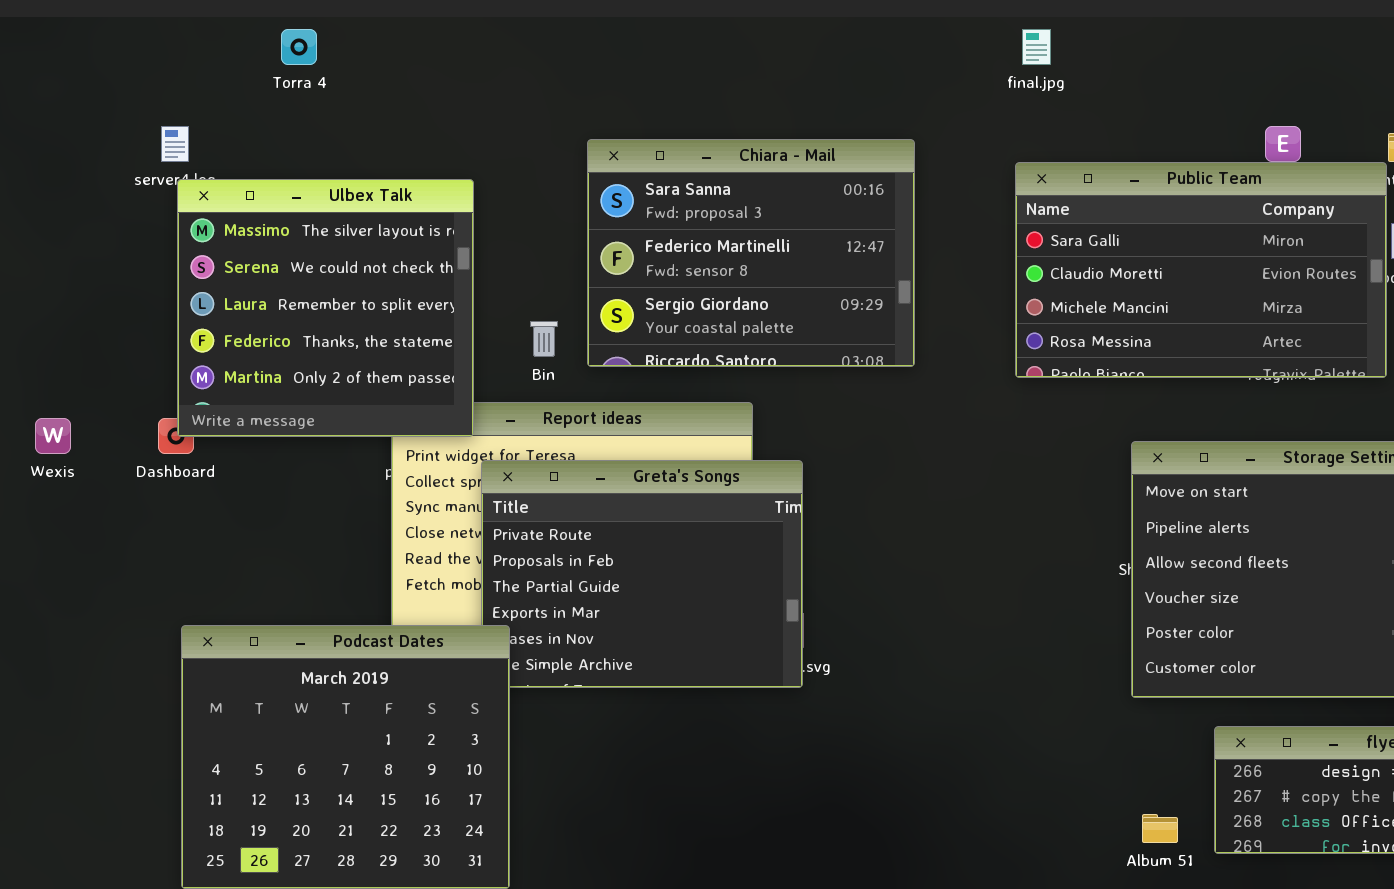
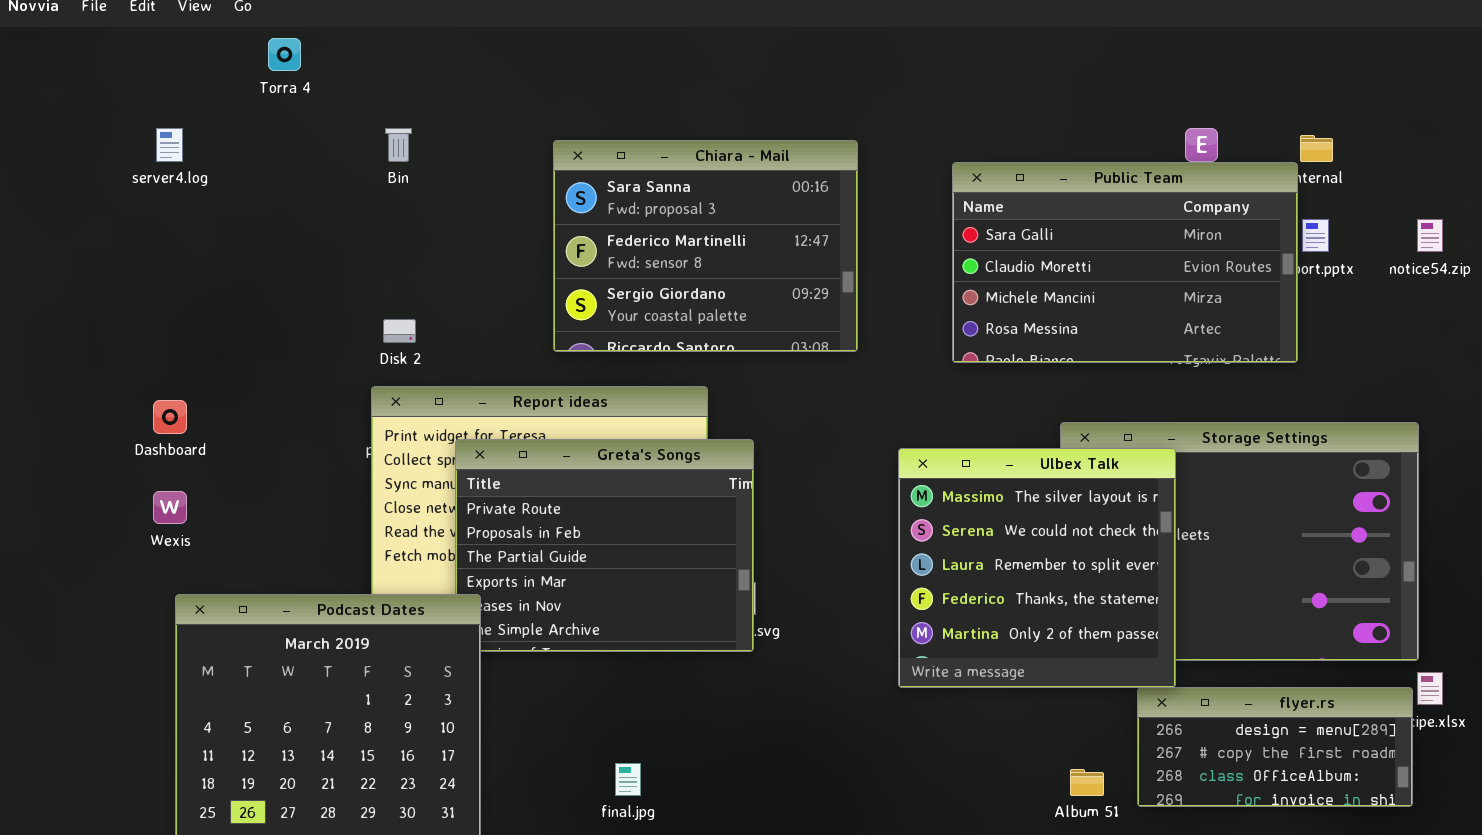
final.jpg: [1022,29,1051,65] -> [615,763,641,796], moved
Ulbex Talk: [177,179,474,437] -> [898,448,1176,688], moved
Bin: [530,321,558,357] -> [385,128,412,162], moved
Wexis: [35,418,71,454] -> [153,491,187,524], moved

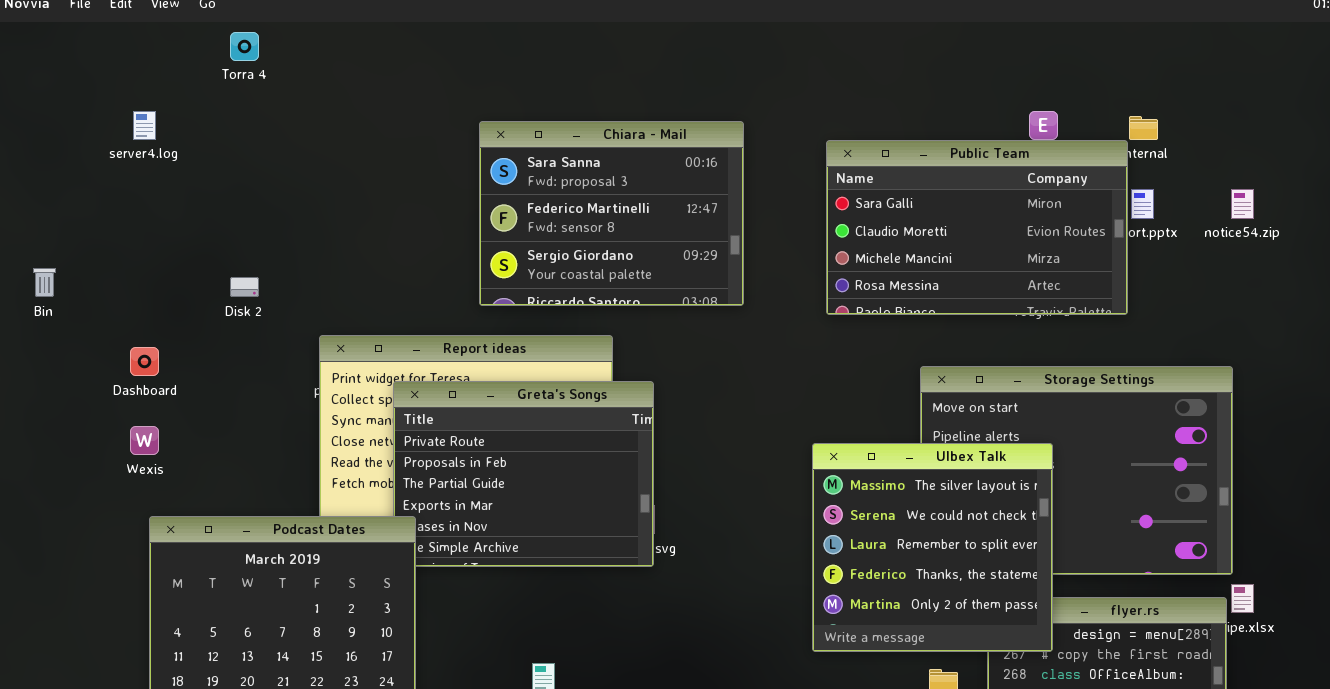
Bin: [385,128,412,162] -> [33,268,56,297], moved
Disk 2: [383,319,416,343] -> [230,277,259,297], moved
Ulbex Talk: [898,448,1176,688] -> [812,443,1053,652], moved

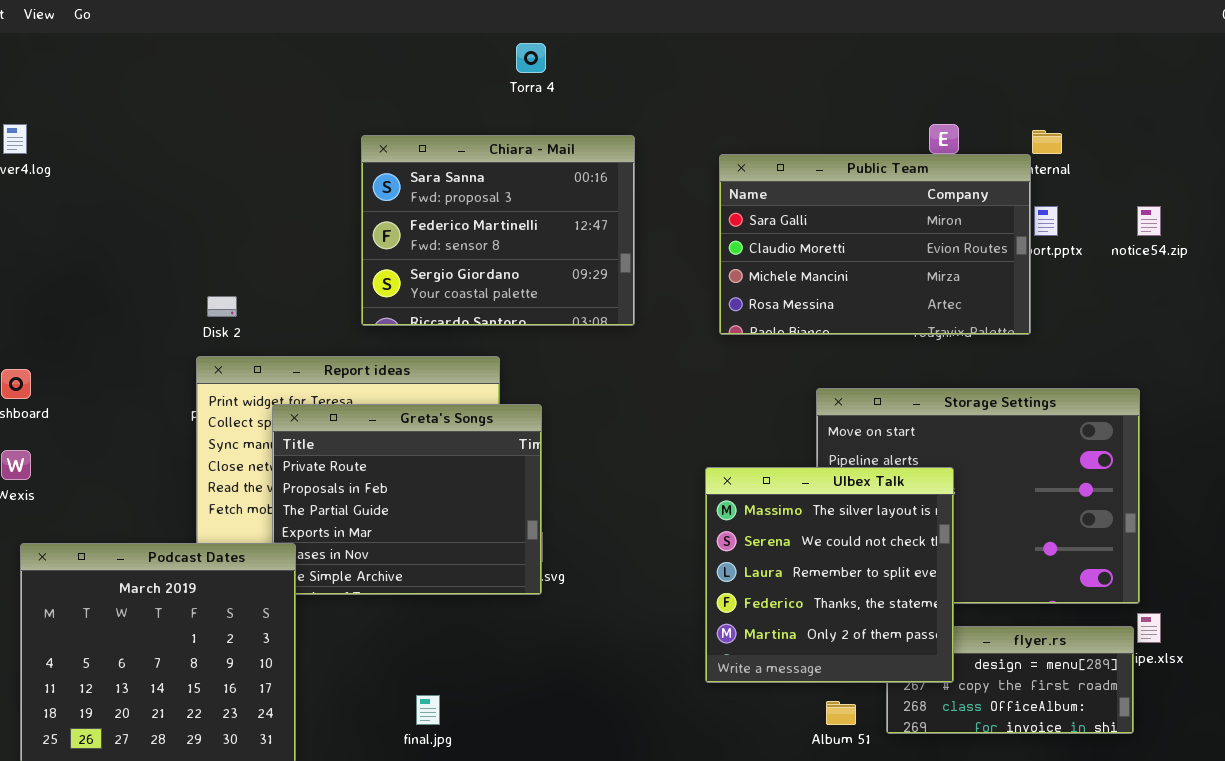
Torra 4: [230,32,259,61] -> [516,43,546,73], moved
Disk 2: [230,277,259,297] -> [207,296,237,317], moved

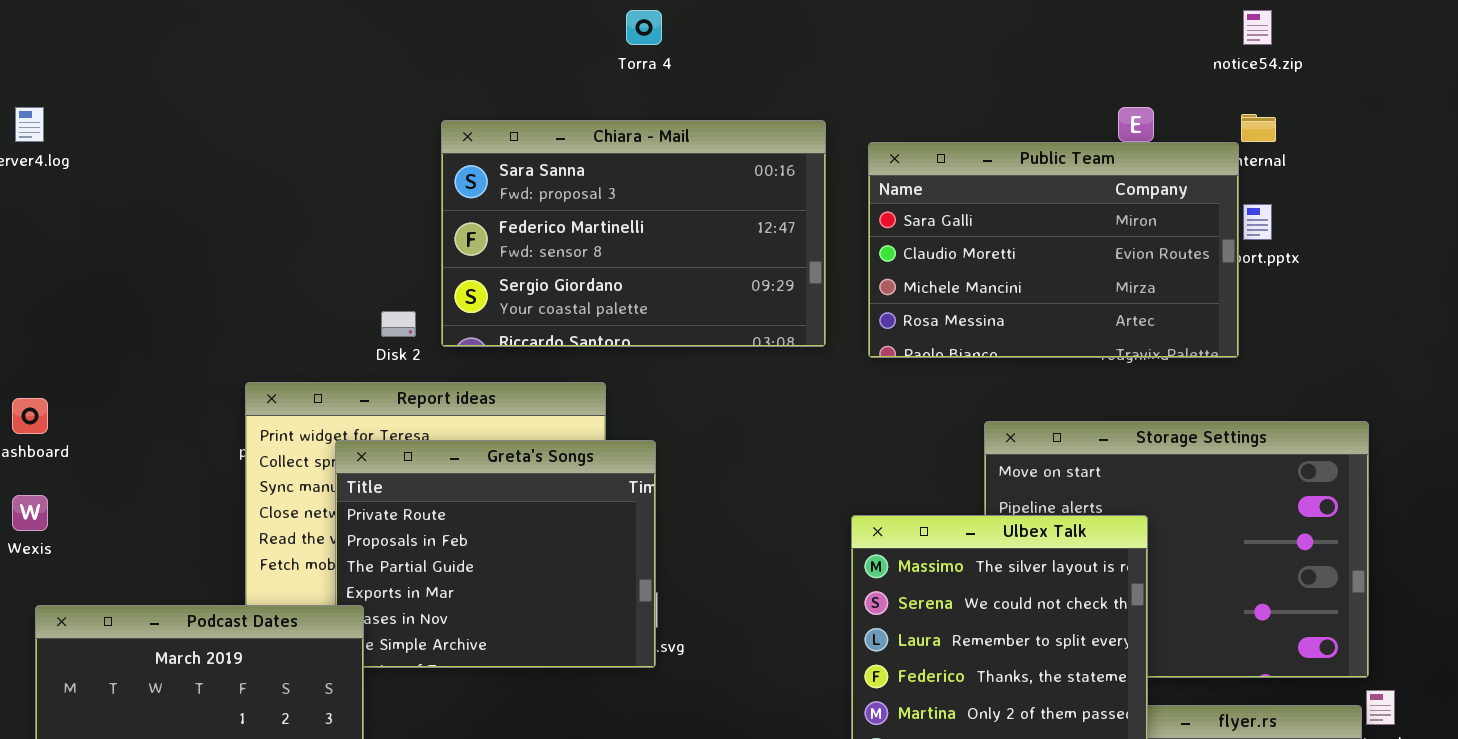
Chiara - Mail: [361,135,635,326] -> [441,120,826,347], resized
notice54.zip: [1137,206,1161,236] -> [1243,10,1272,45], moved
Disk 2: [207,296,237,317] -> [381,311,416,337], moved

